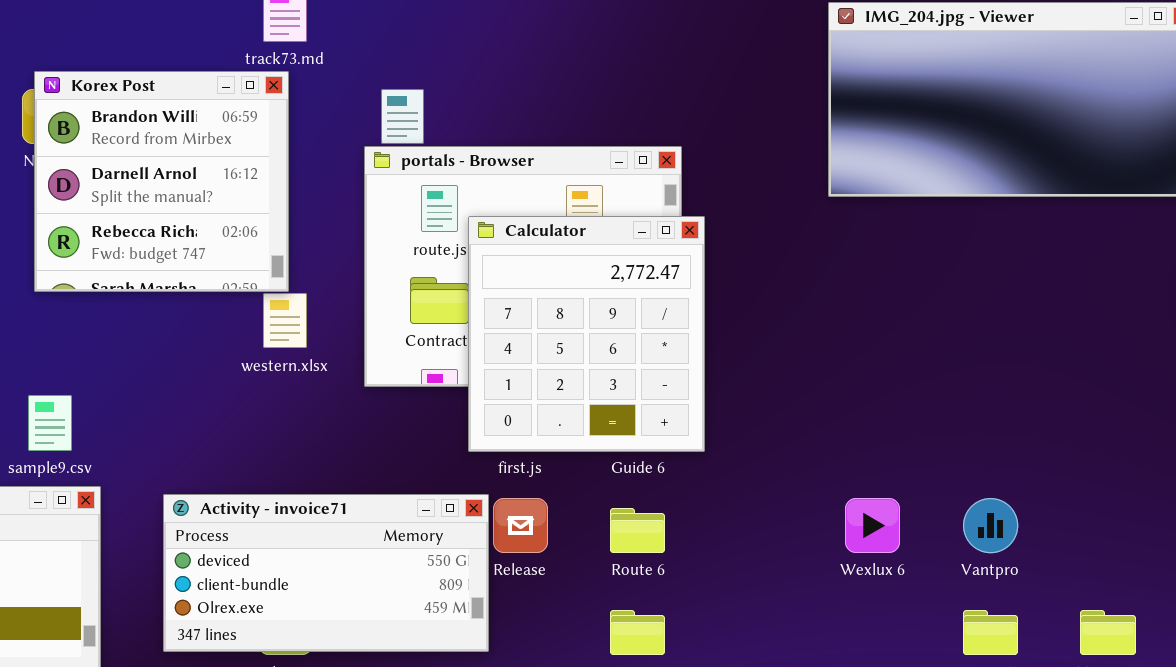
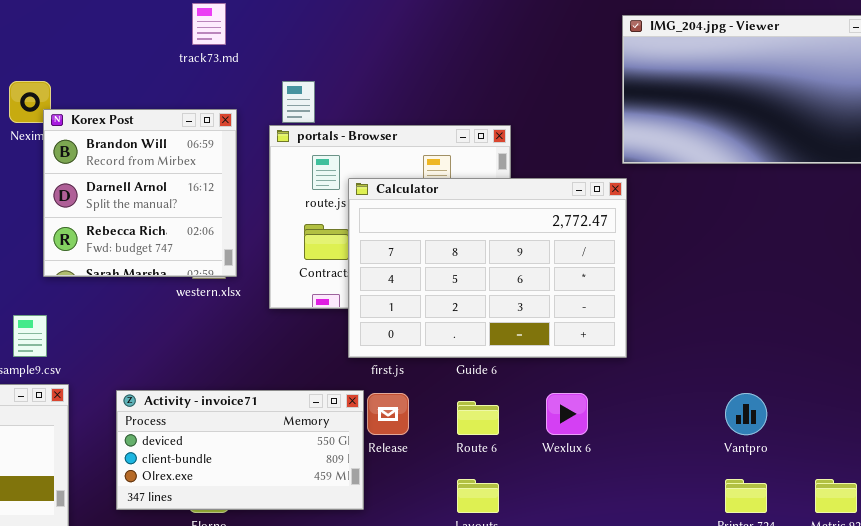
Korex Post: [34,71,289,292] -> [43,109,237,277], moved
Calculator: [468,216,705,452] -> [348,178,627,358], resized
Wexlux 6: [845,498,900,553] -> [546,393,588,435], moved

